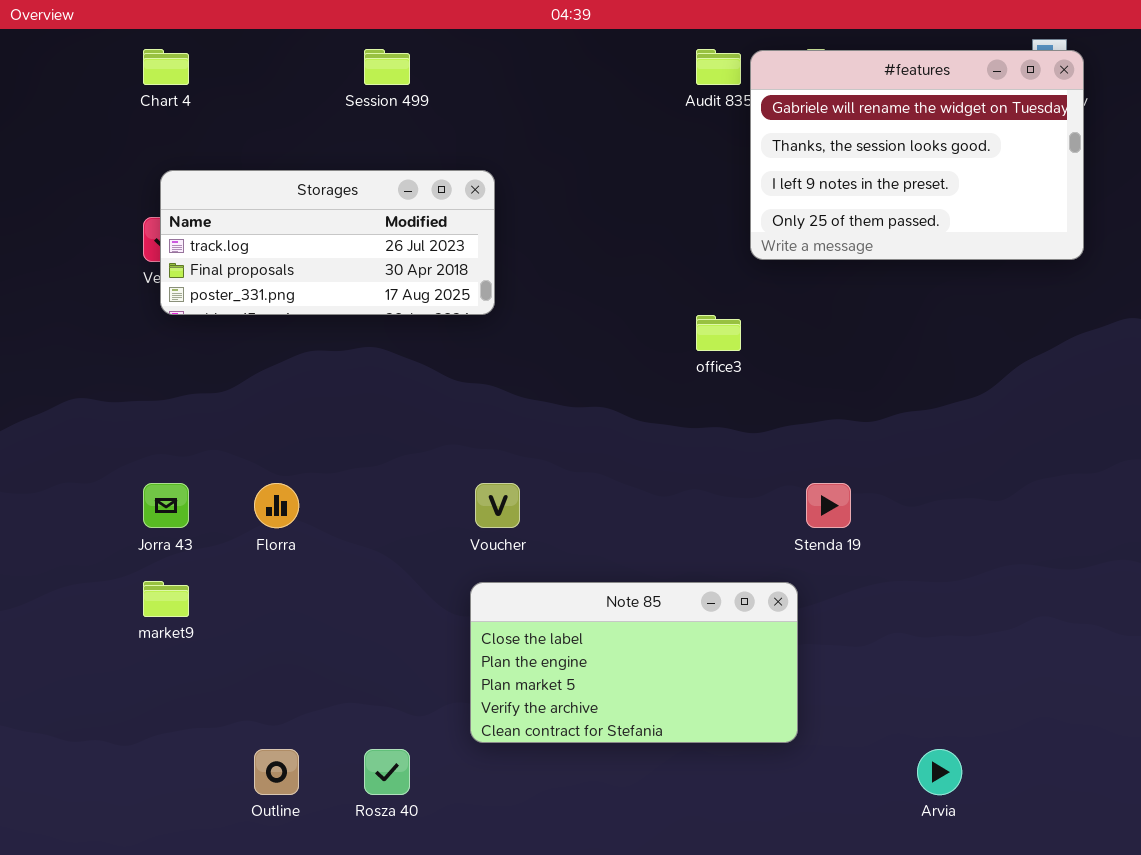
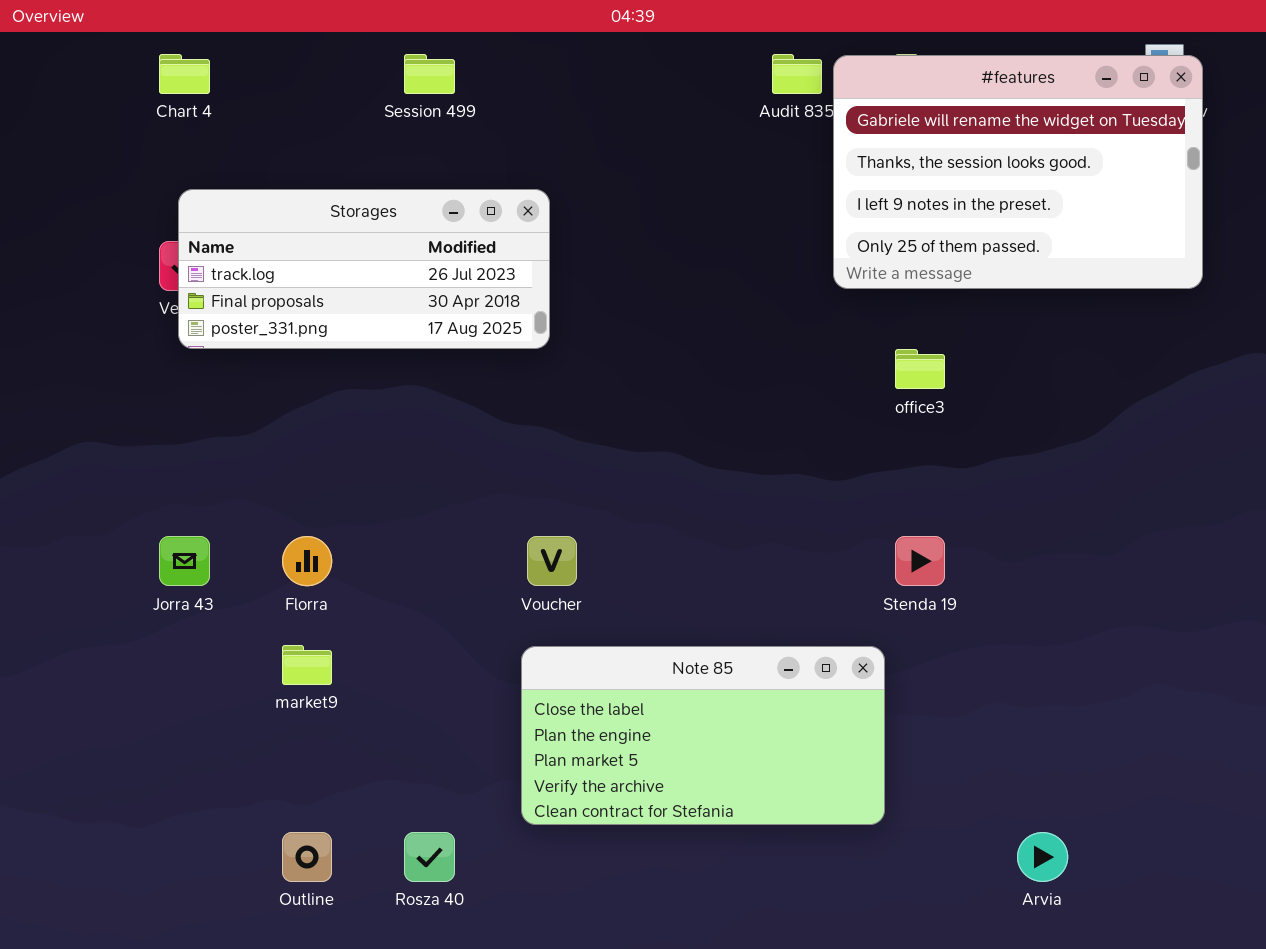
office3: [696,315,741,351] -> [895,349,945,389], moved
market9: [143,581,189,617] -> [282,645,332,685], moved

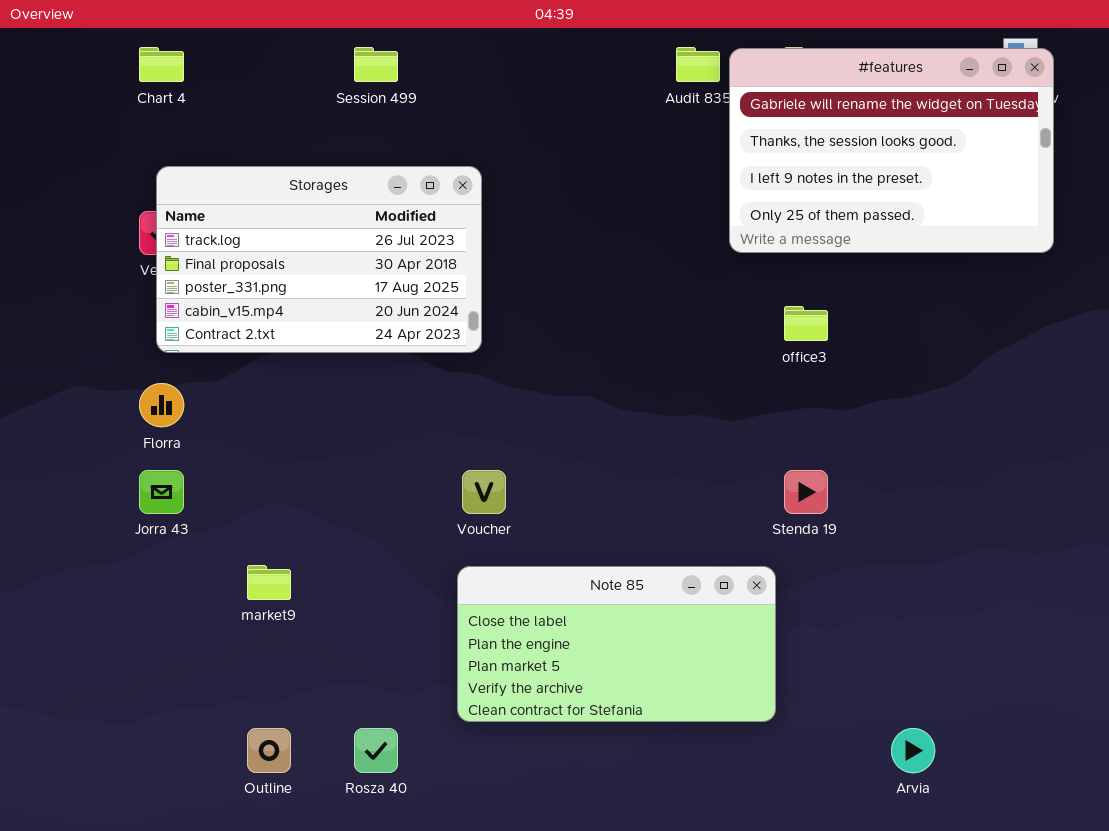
Storages: [178,189,550,349] -> [156,166,482,353], resized
Florra: [282,536,332,586] -> [139,383,184,427], moved

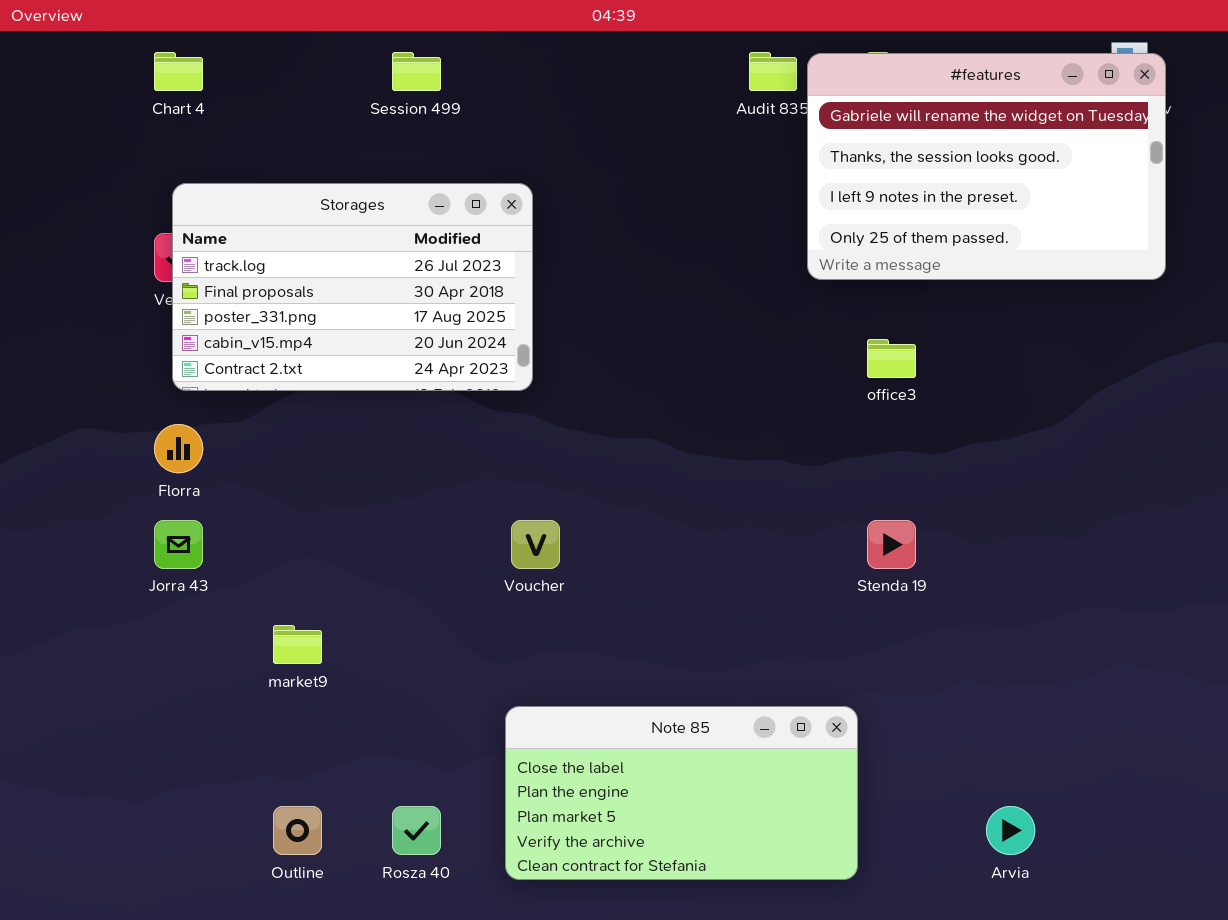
Note 85: [457,566,776,722] -> [505,706,858,880], moved

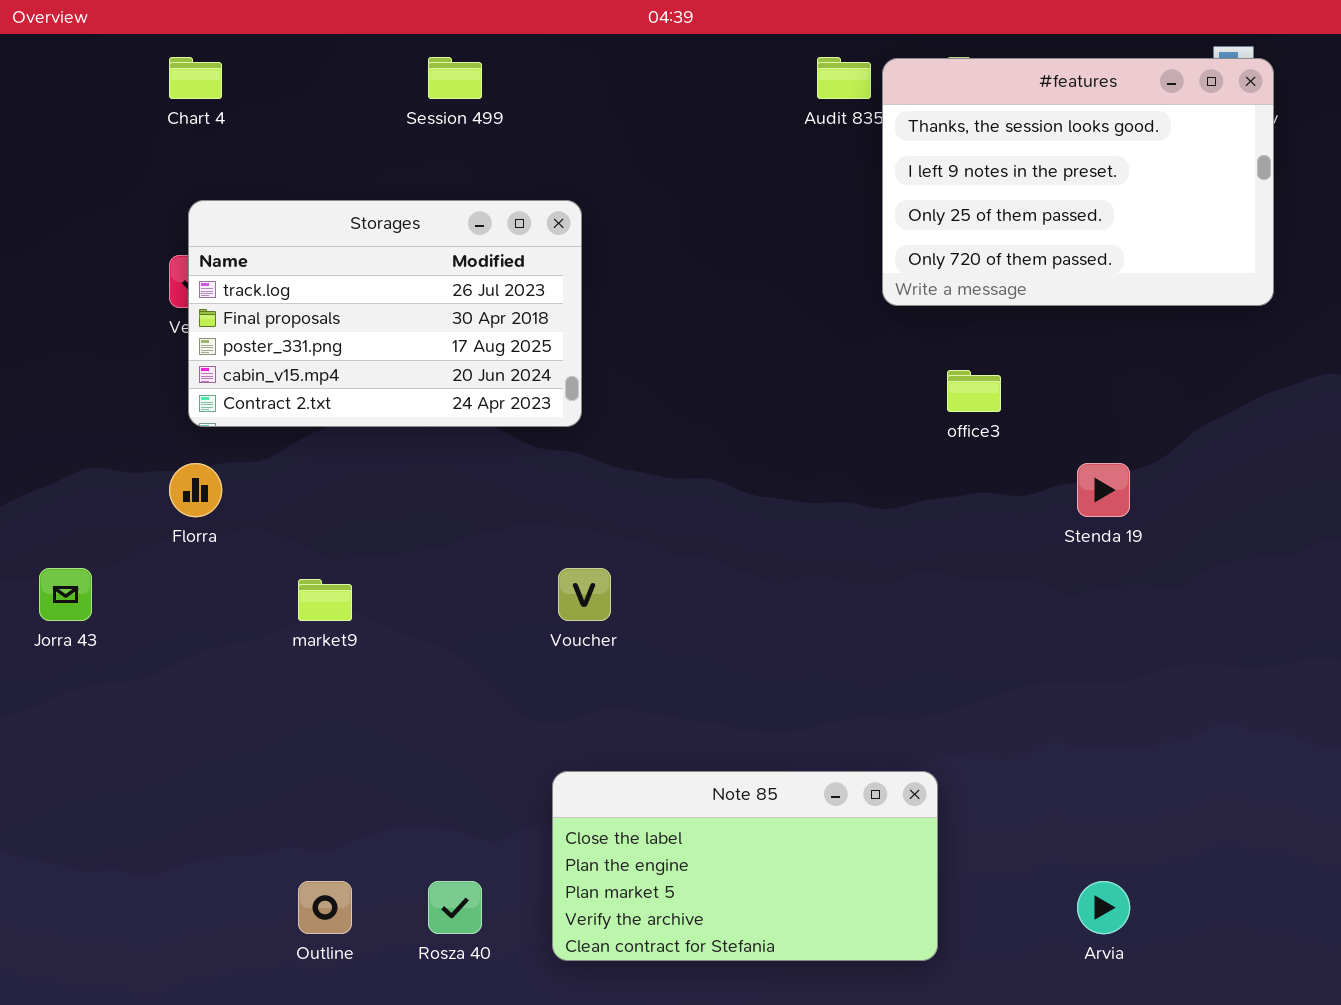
#features: [807,53,1166,280] -> [882,58,1274,306], scrolled down 1 row
Jorra 43: [154,520,203,569] -> [39,568,92,621], moved
Stenda 19: [867,520,916,569] -> [1077,463,1130,517], moved
market9: [273,625,322,664] -> [298,579,352,621], moved

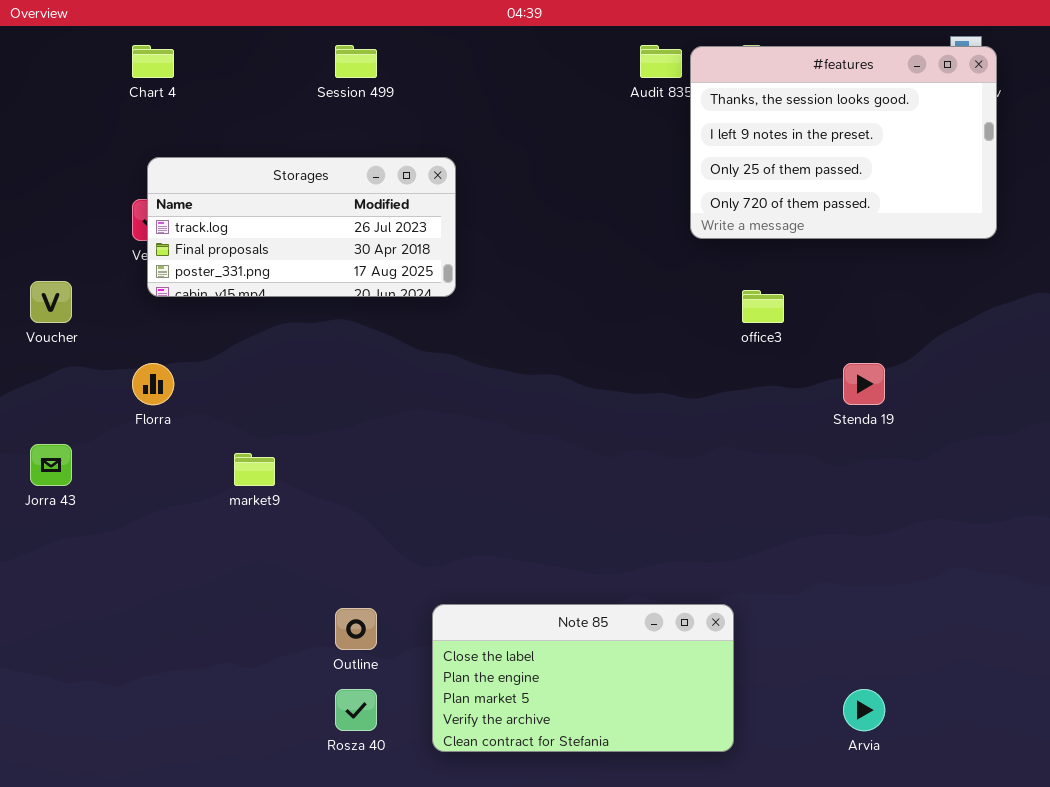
Storages: [188,200,582,427] -> [147,157,456,297], resized
Voucher: [558,568,611,621] -> [30,281,72,323], moved
Outline: [298,881,352,934] -> [335,608,377,650], moved

